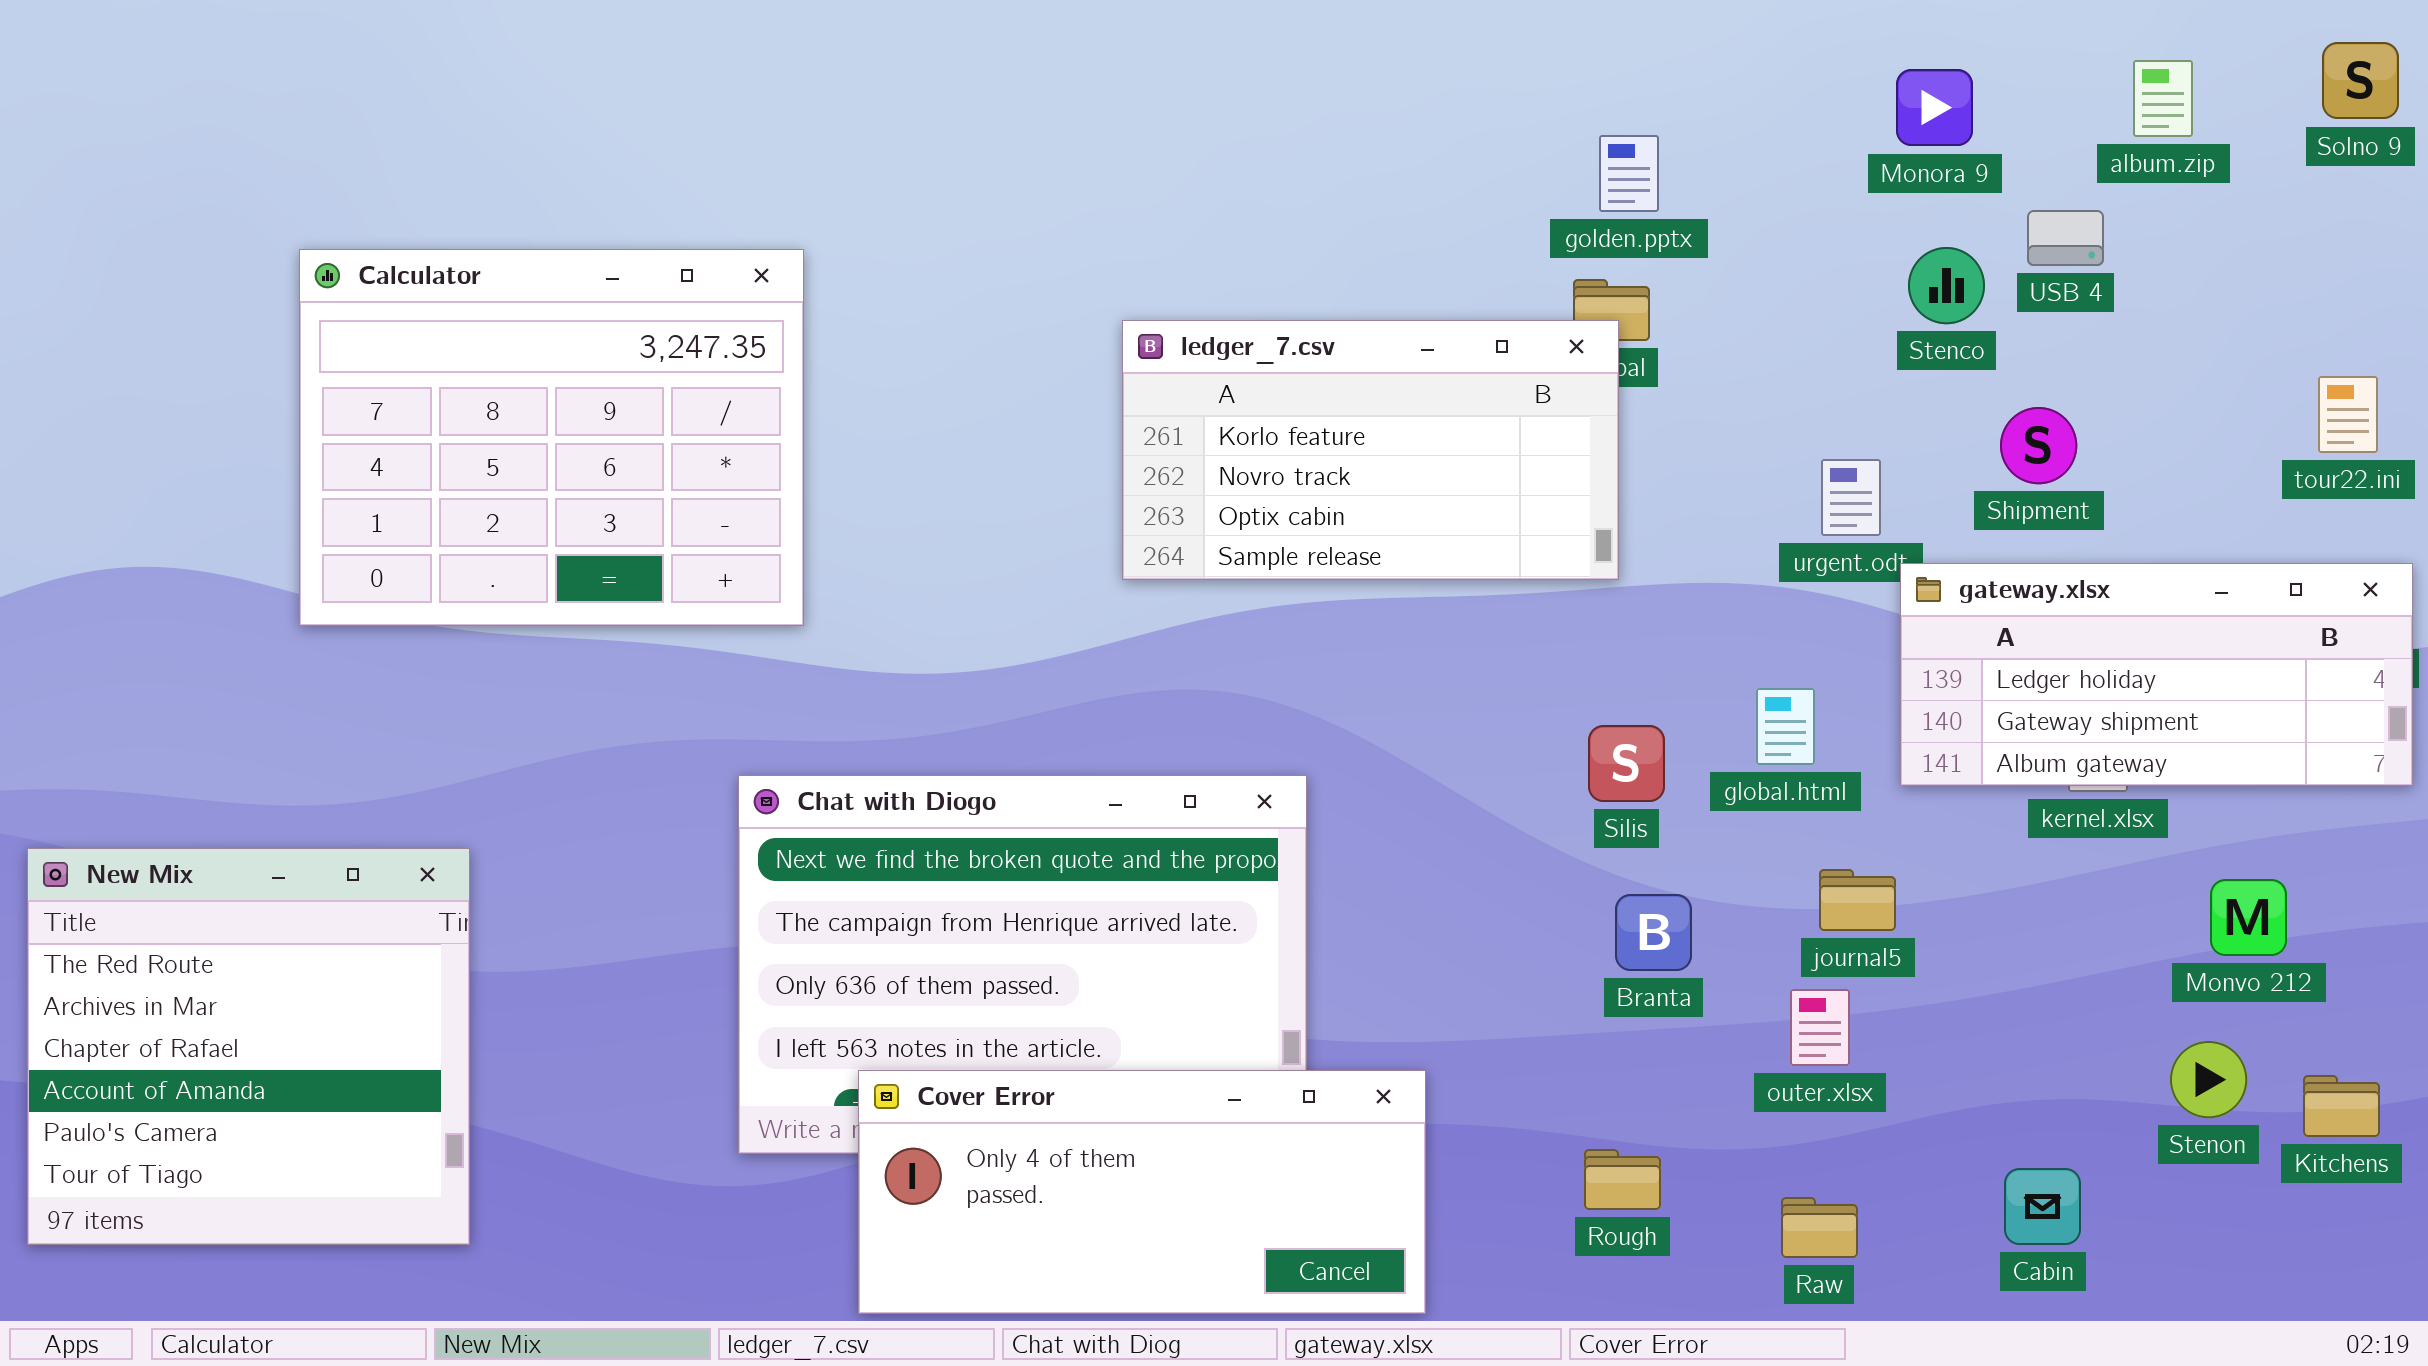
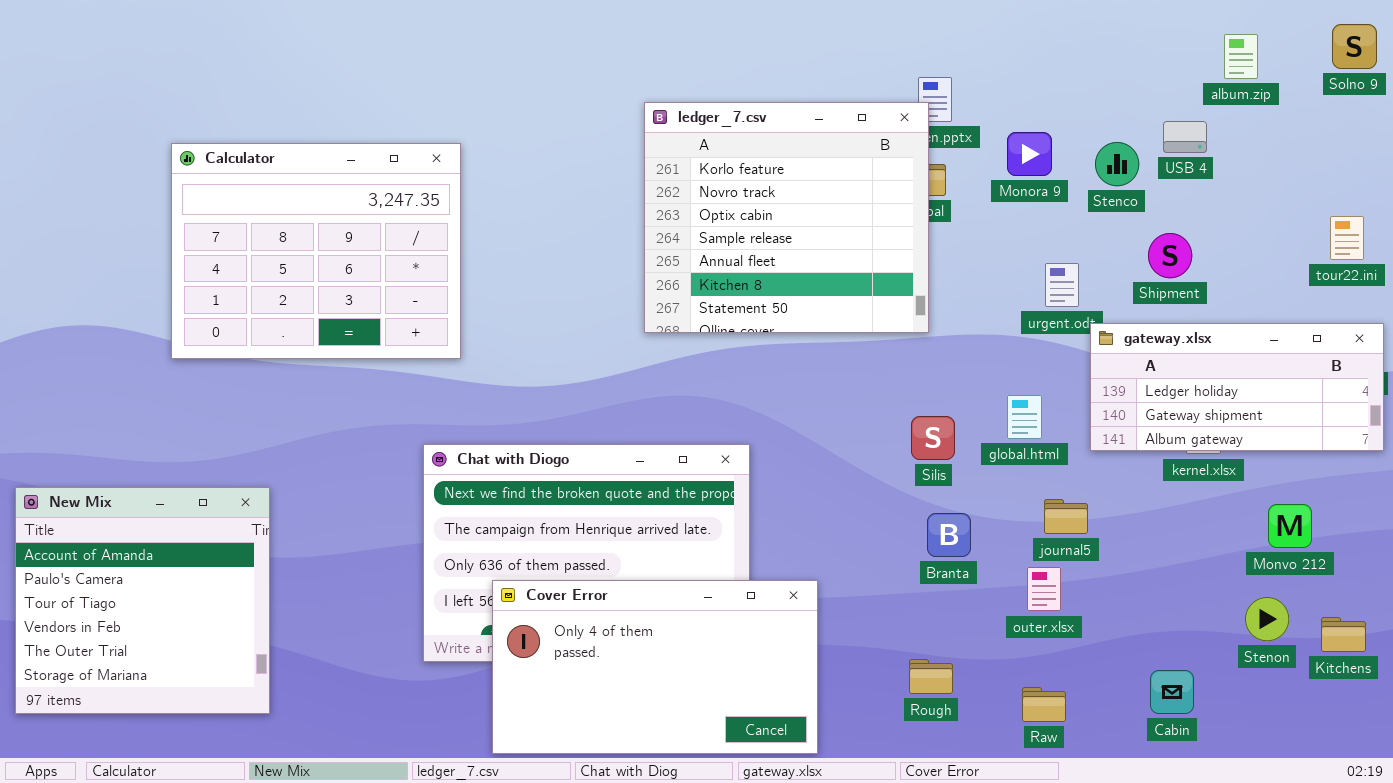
Monora 9: [1896,69,1973,146] -> [1007,132,1052,176], moved
ledger_7.csv: [1122,320,1619,580] -> [644,102,929,333], resized
New Mix: [27,848,470,1245] -> [15,487,270,714], scrolled down 3 rows
Cover Error: [858,1070,1426,1314] -> [492,580,818,754], resized

